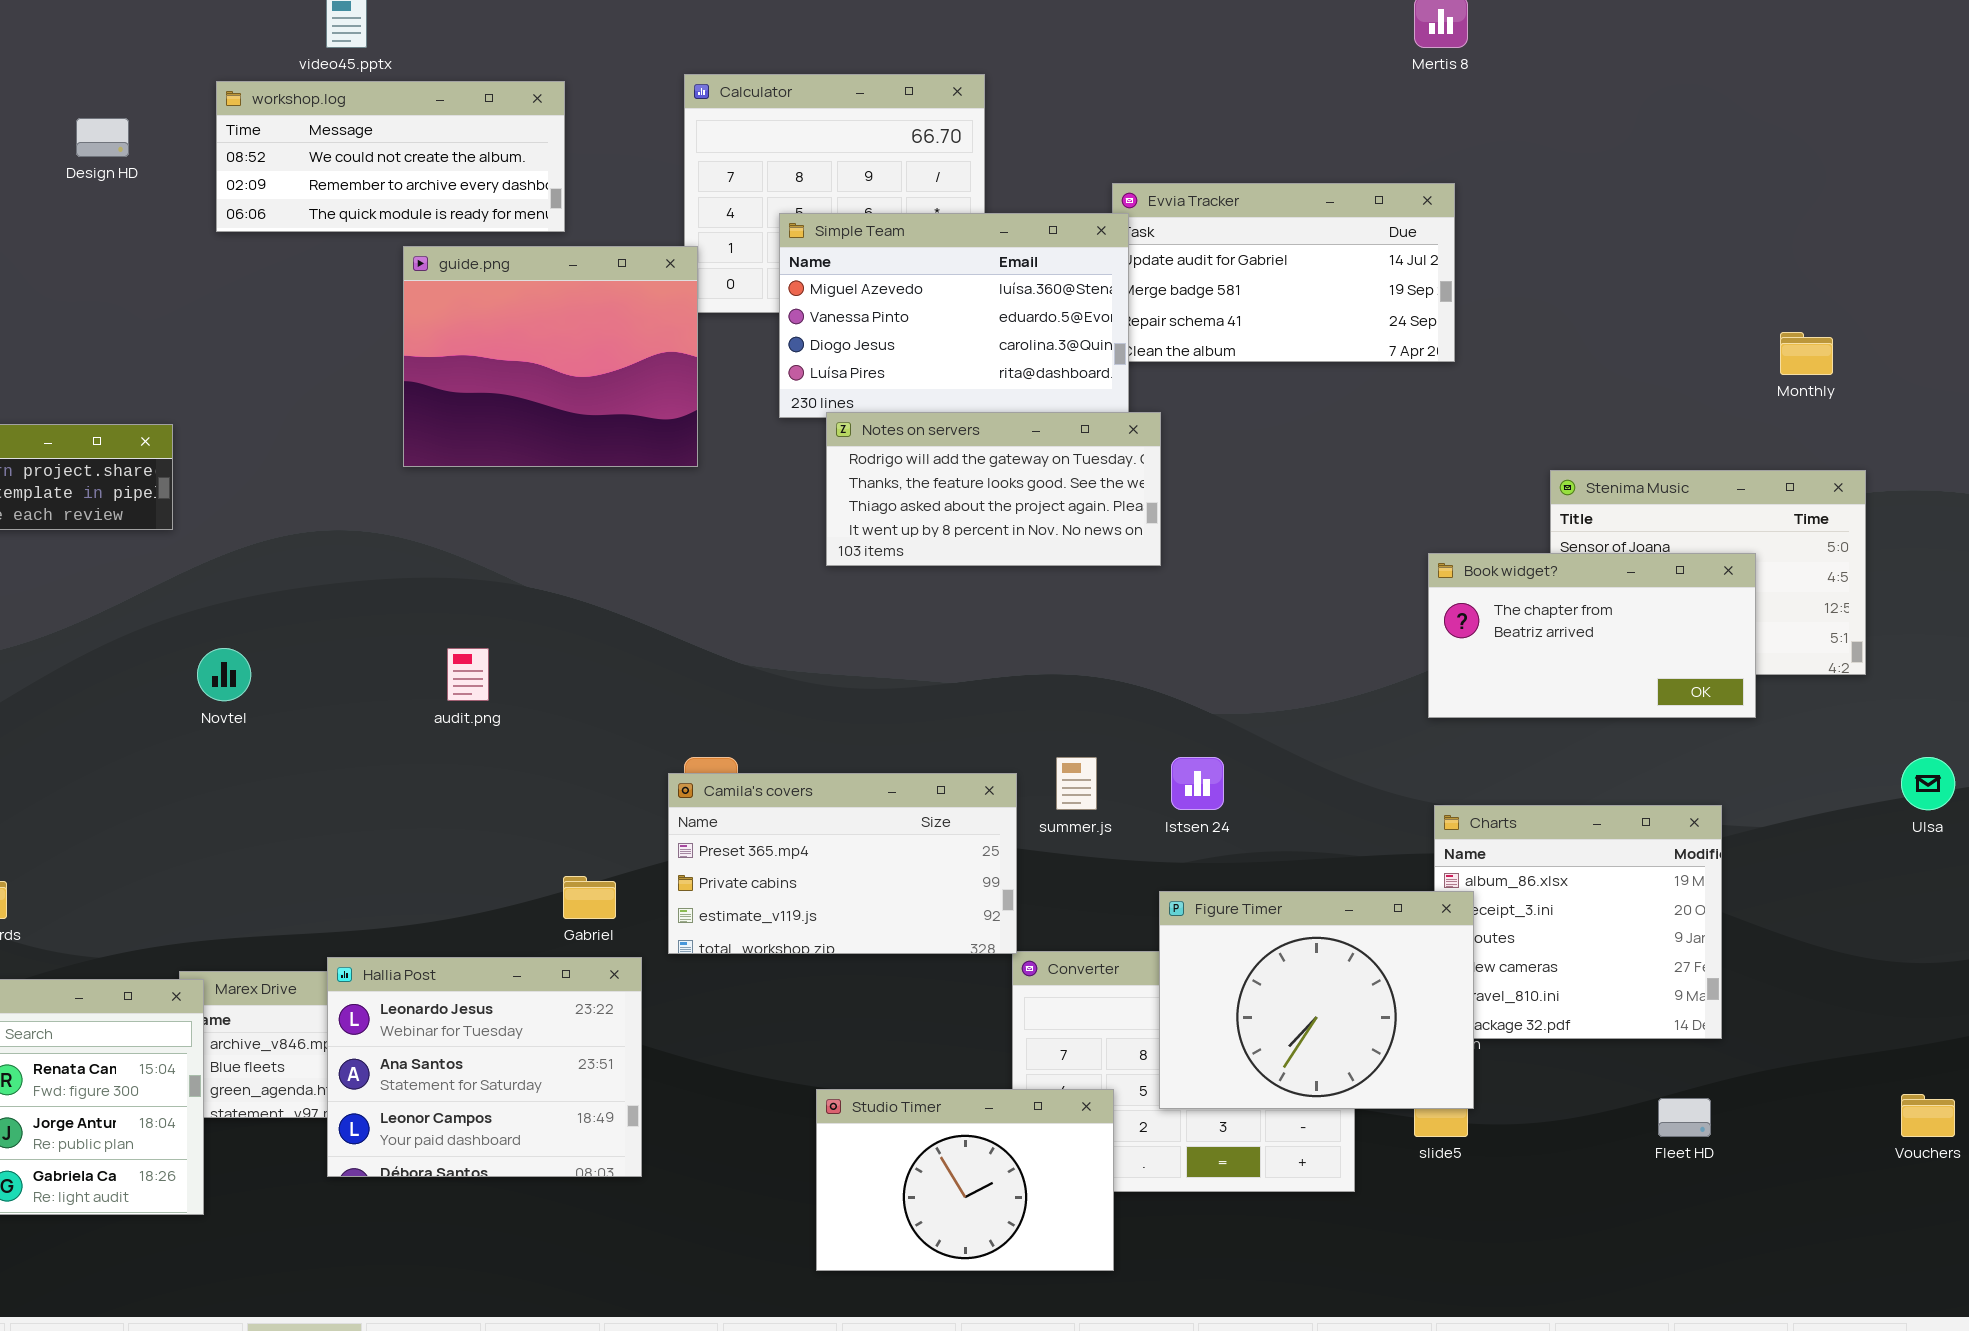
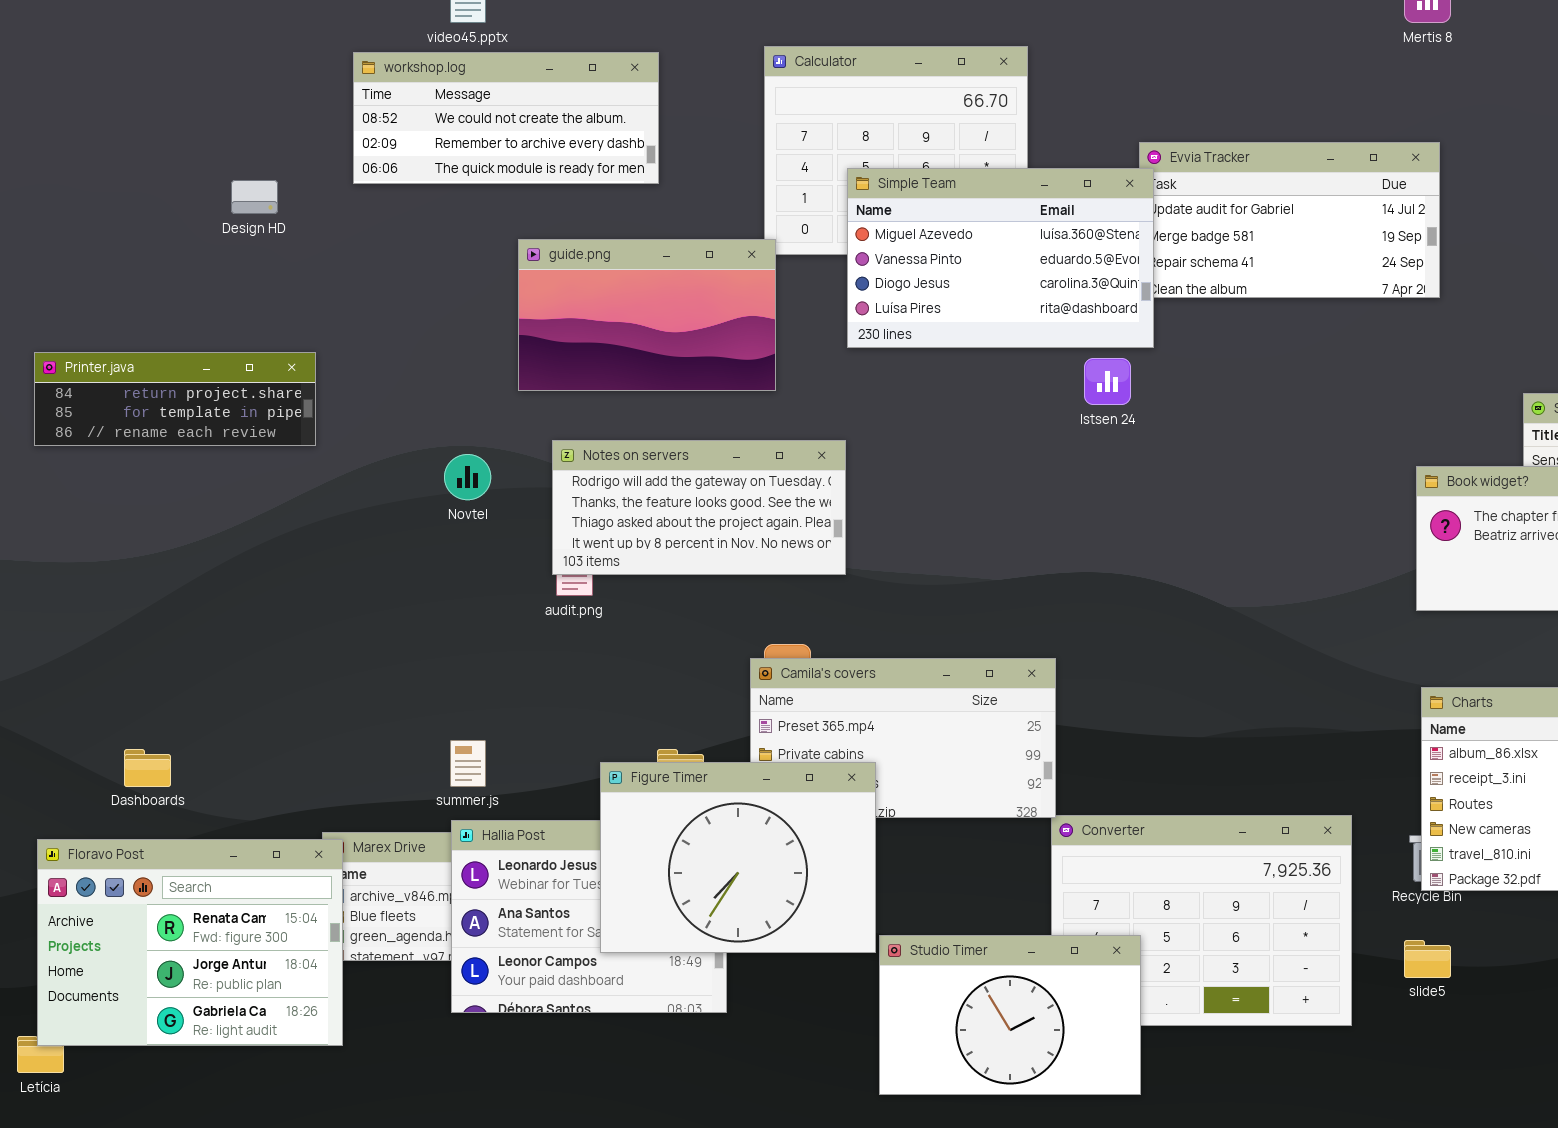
Design HD: [76,118,129,157] -> [231,180,278,214], moved
guide.png: [403,246,698,467] -> [518,239,776,391], resized
Notes on servers: [826,412,1161,566] -> [552,440,846,575], moved
Novtel: [197,648,251,701] -> [444,454,491,500], moved
summer.js: [1056,757,1097,810] -> [450,740,486,787], moved
Istsen 24: [1171,757,1224,810] -> [1084,358,1131,405], moved
Figure Timer: [1159,891,1474,1109] -> [600,762,876,953], moved

